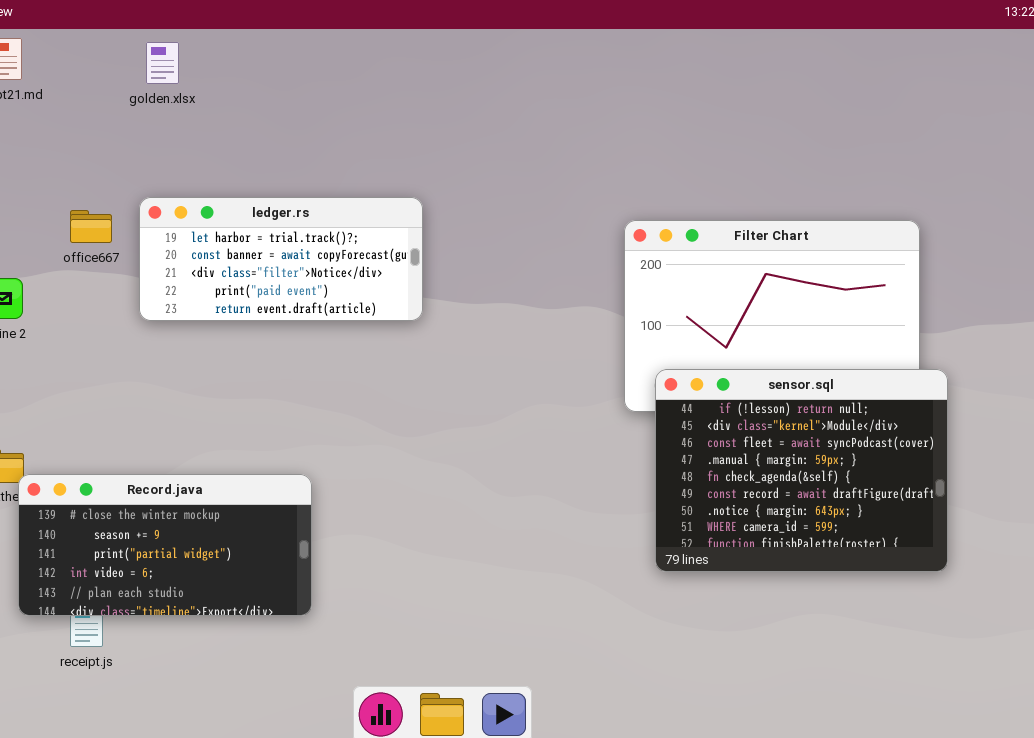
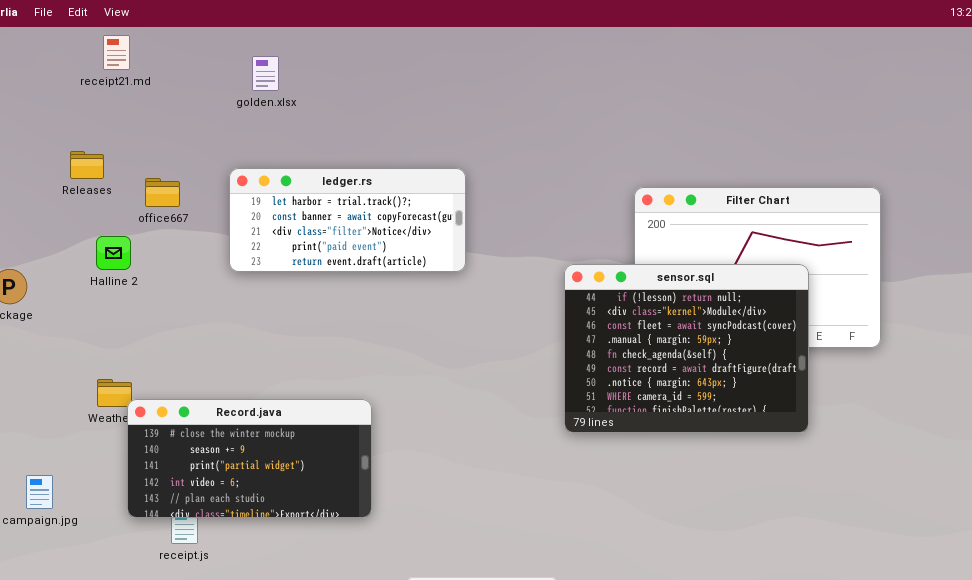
golden.xlsx: [146,42,179,84] -> [252,56,279,91], moved
office667: [70,210,112,243] -> [145,178,180,207], moved
sensor.sql: [655,369,948,572] -> [564,264,809,433], moved

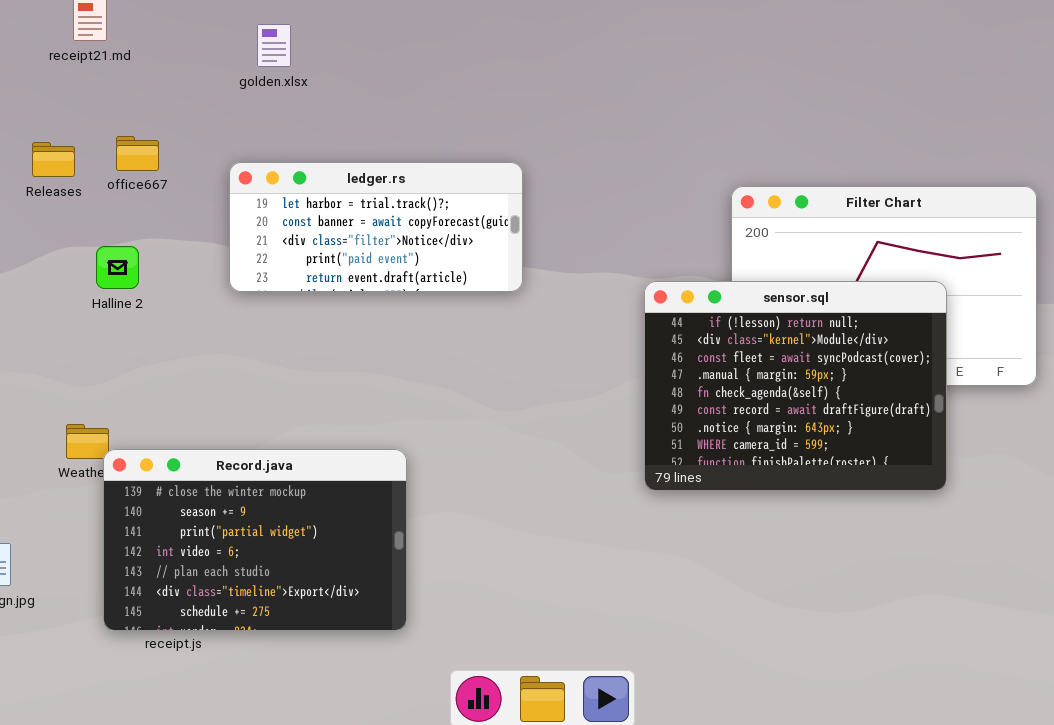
office667: [145,178,180,207] -> [116,136,159,171], moved
Halline 2: [96,236,131,270] -> [96,246,139,289], moved
Record.java: [127,399,372,518] -> [103,449,407,631], resized

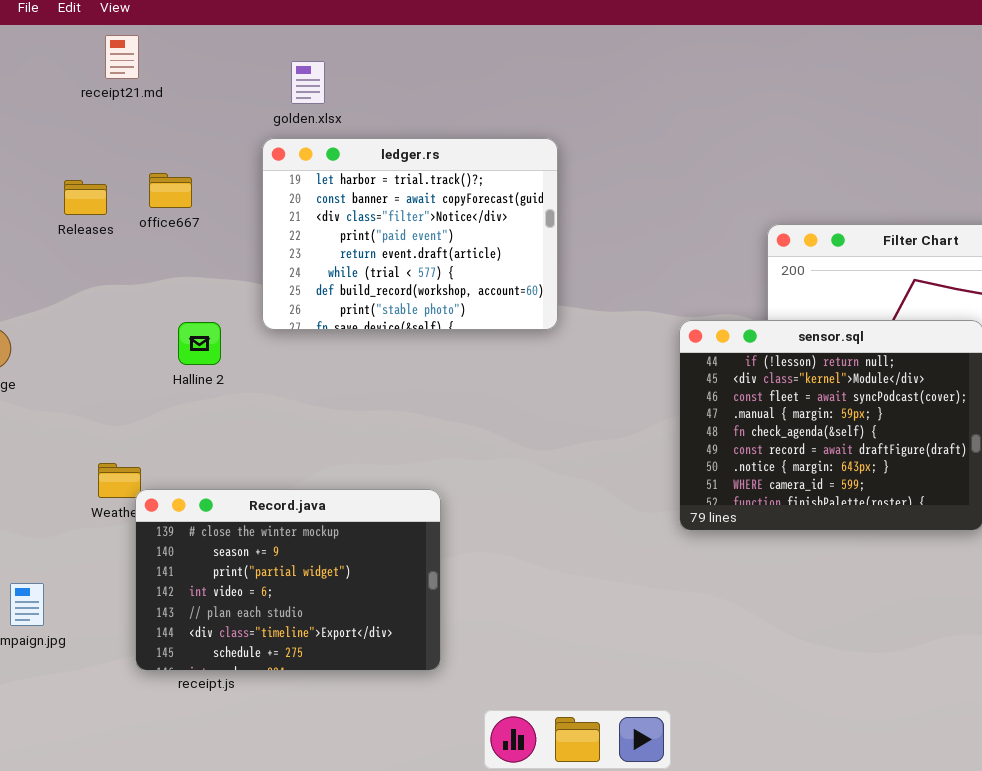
ledger.rs: [229,162,523,292] -> [262,138,558,330], resized
Halline 2: [96,246,139,289] -> [178,322,221,365], moved

